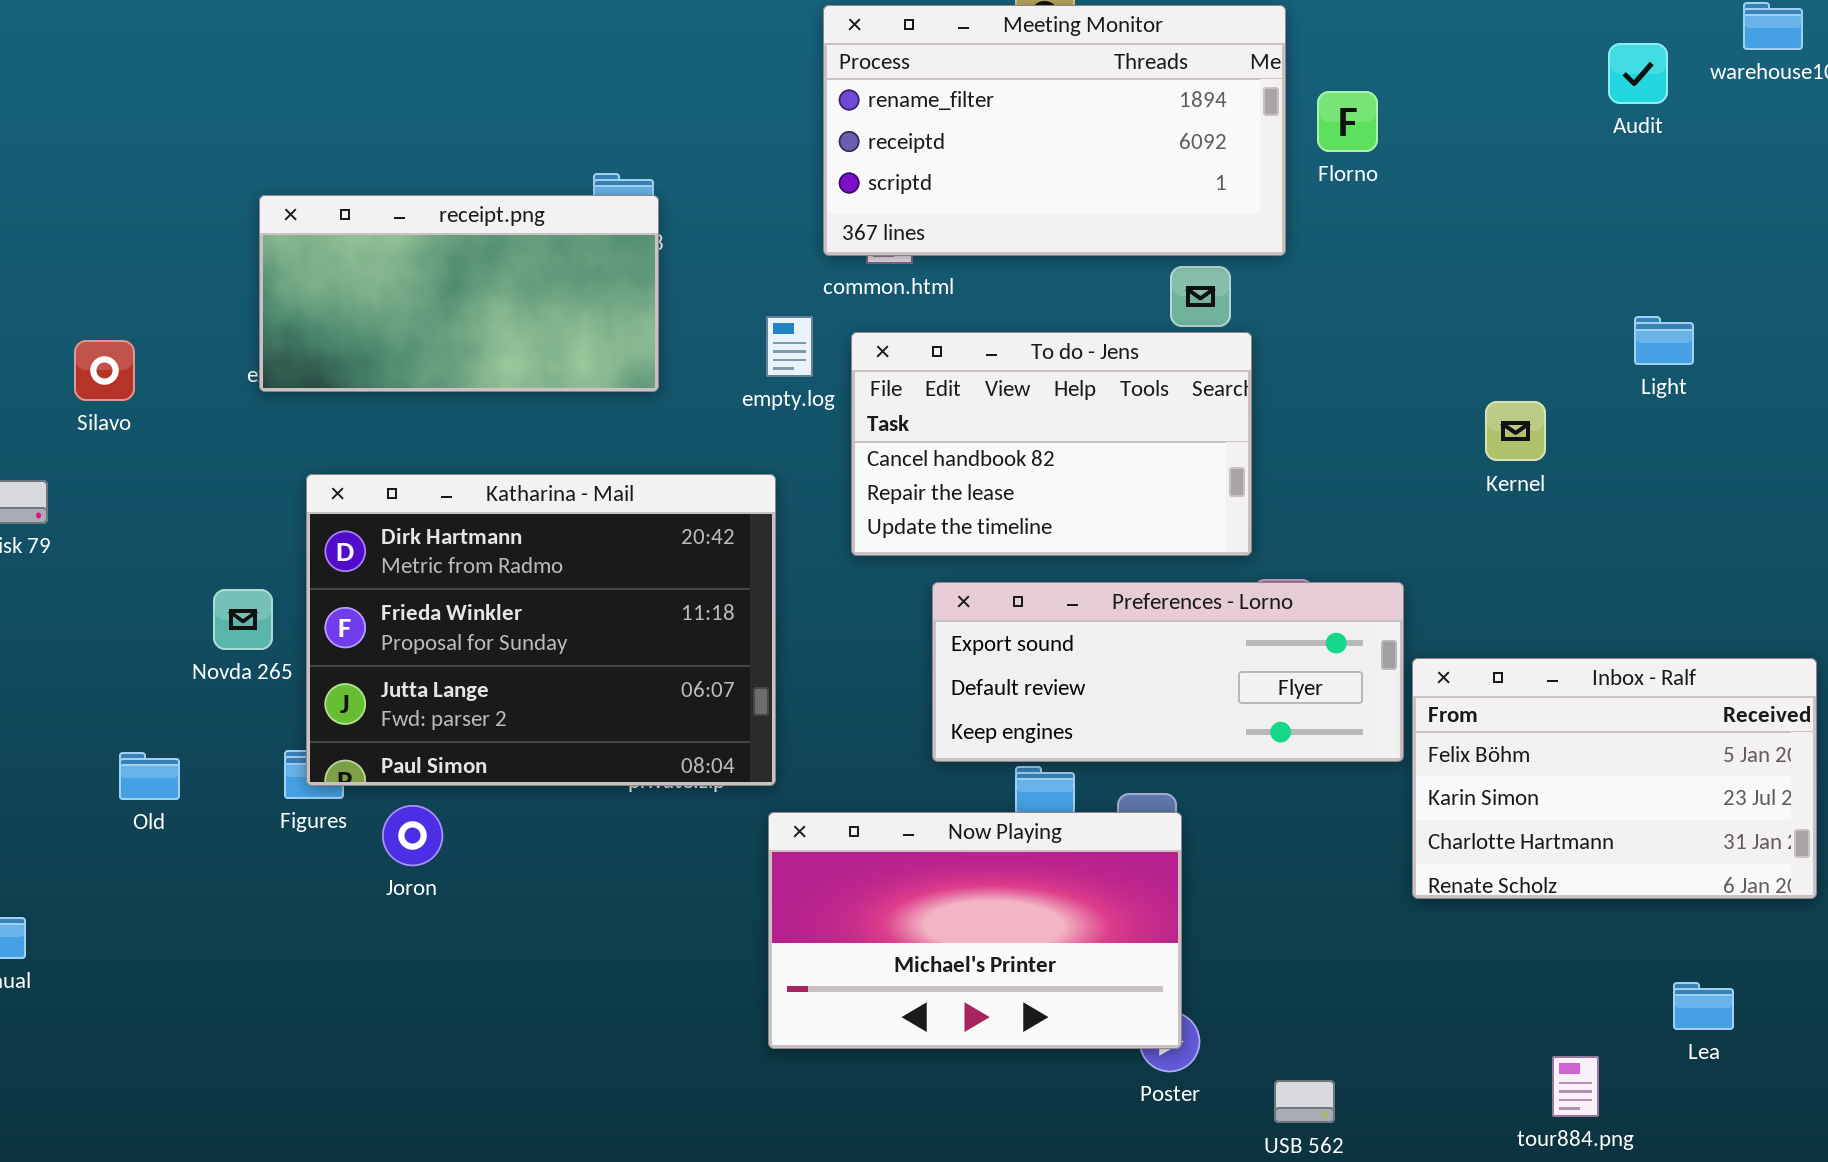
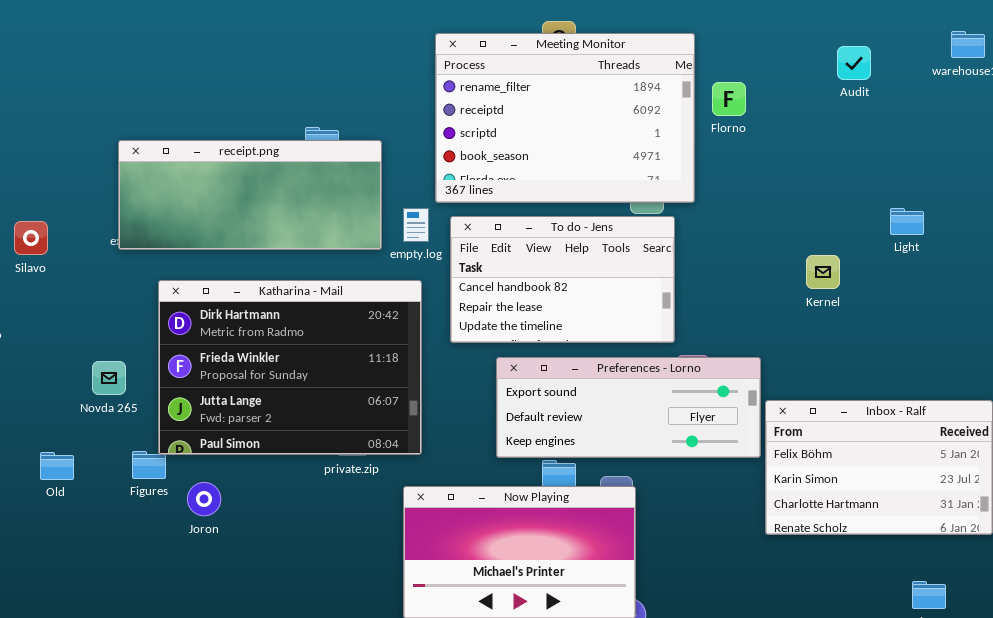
Meeting Monitor: [823,5,1286,256] -> [435,33,695,203], resized
Audit: [1608,43,1668,104] -> [837,46,871,80], moved
receipt.png: [259,195,659,392] -> [118,140,382,250], resized
Katharina - Mail: [306,474,776,786] -> [158,280,422,455], moved

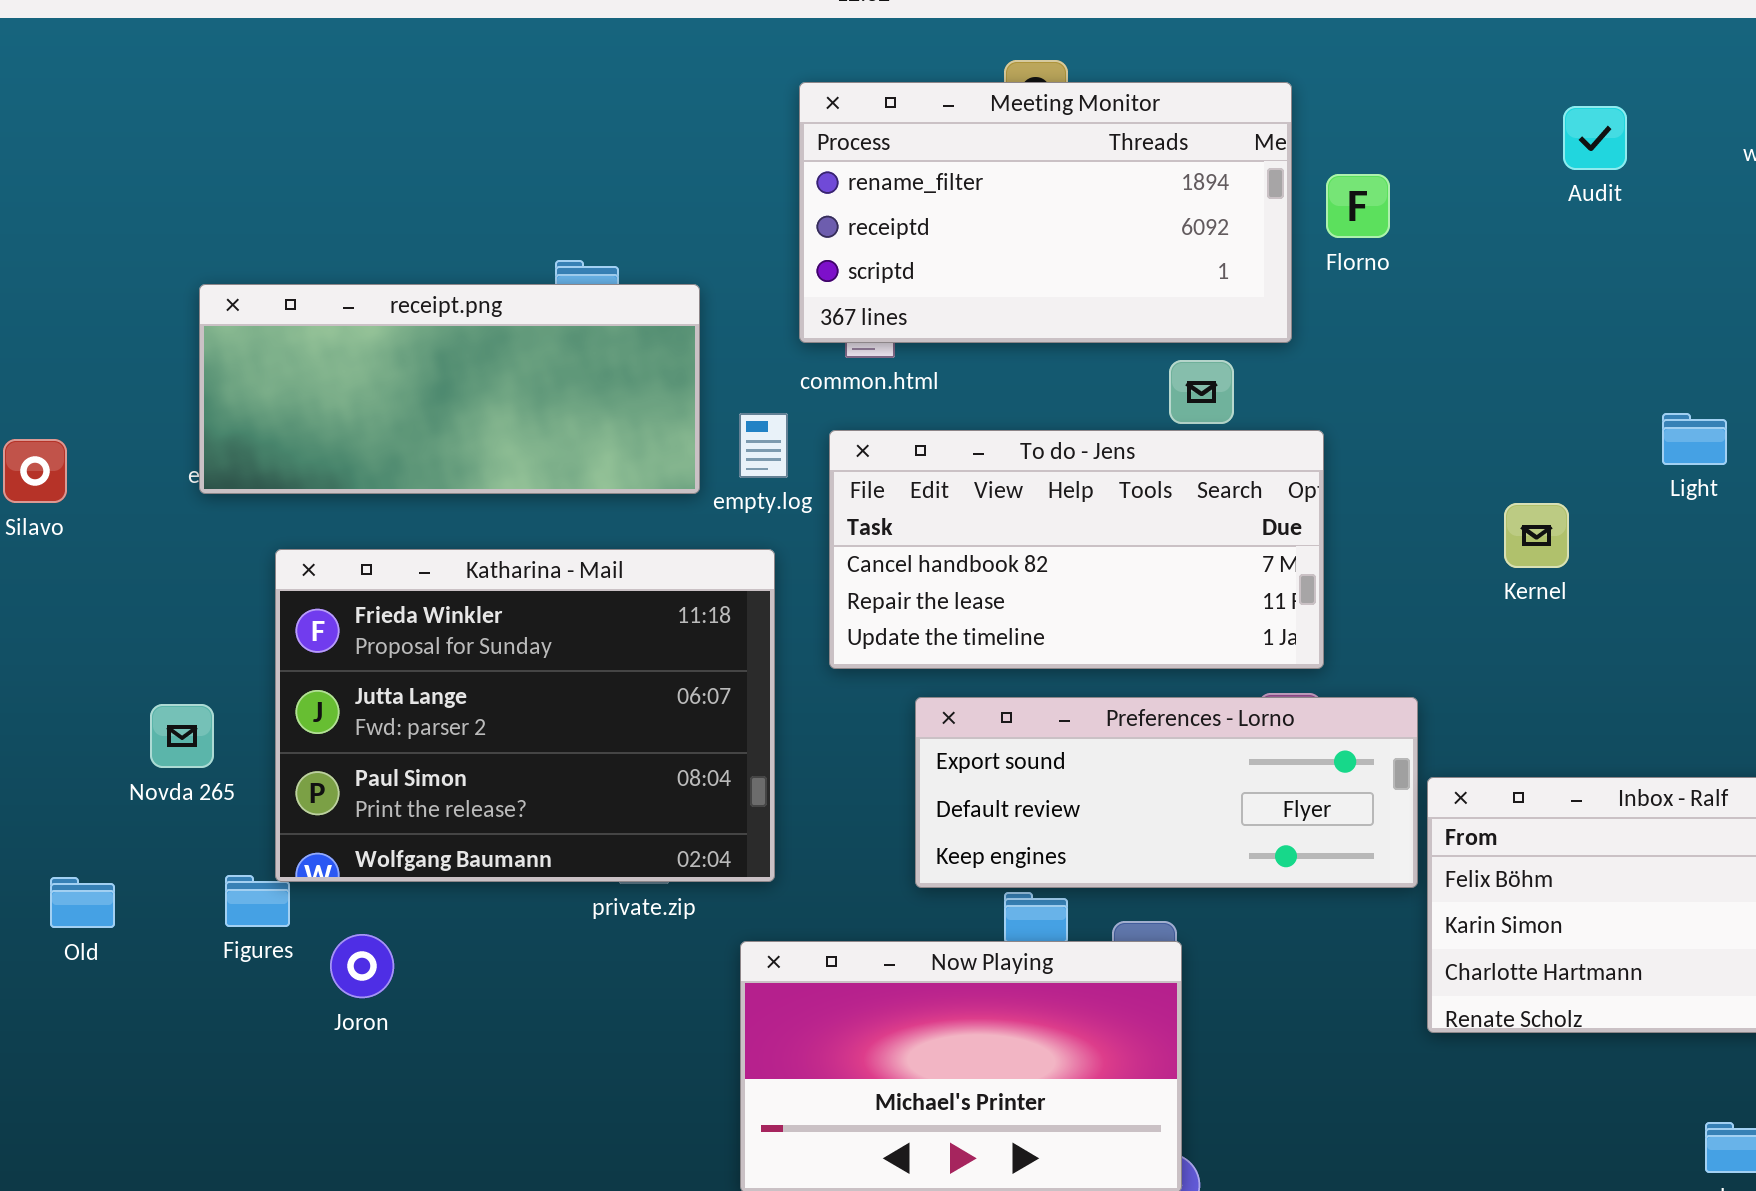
Meeting Monitor: [435,33,695,203] -> [799,82,1292,343], resized
To do - Jens: [450,216,675,343] -> [829,430,1324,669], resized
Katharina - Mail: [158,280,422,455] -> [275,549,775,882], scrolled down 1 row

